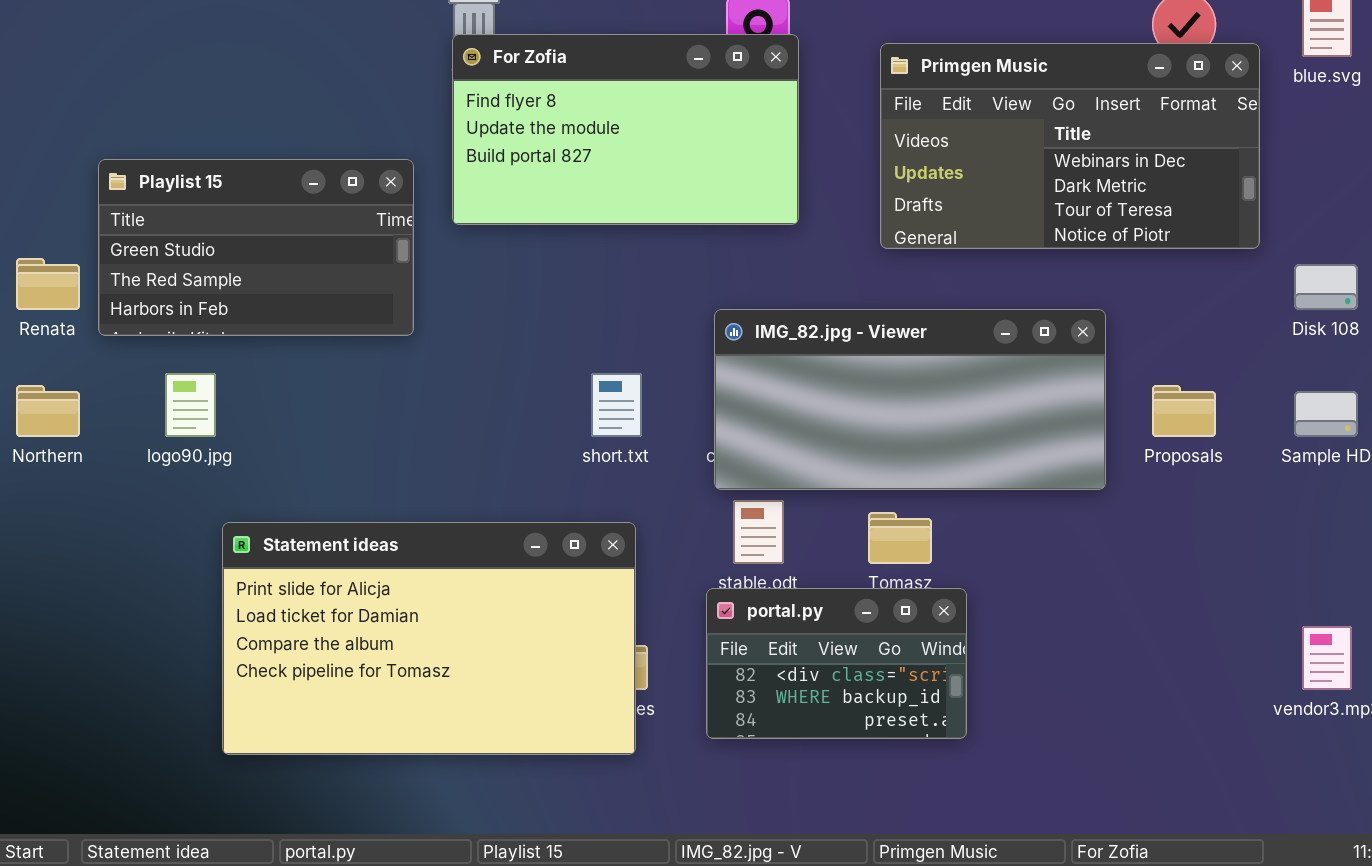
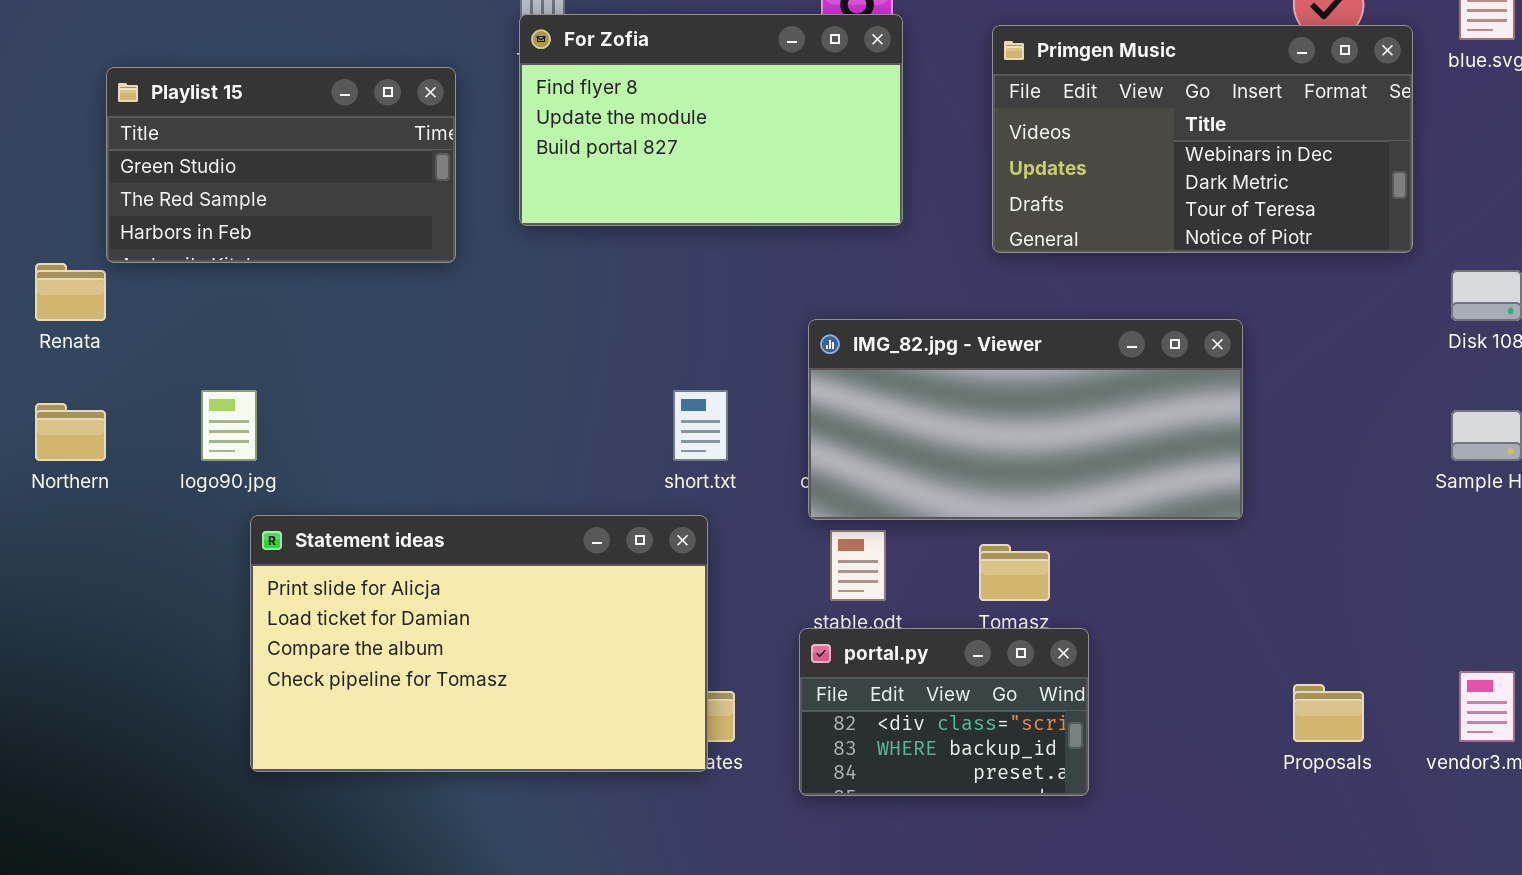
Playlist 15: [98,159,414,336] -> [106,67,456,263], moved
Proposals: [1152,385,1216,437] -> [1293,684,1364,742], moved
Statement ideas: [222,522,636,755] -> [250,515,708,772], moved

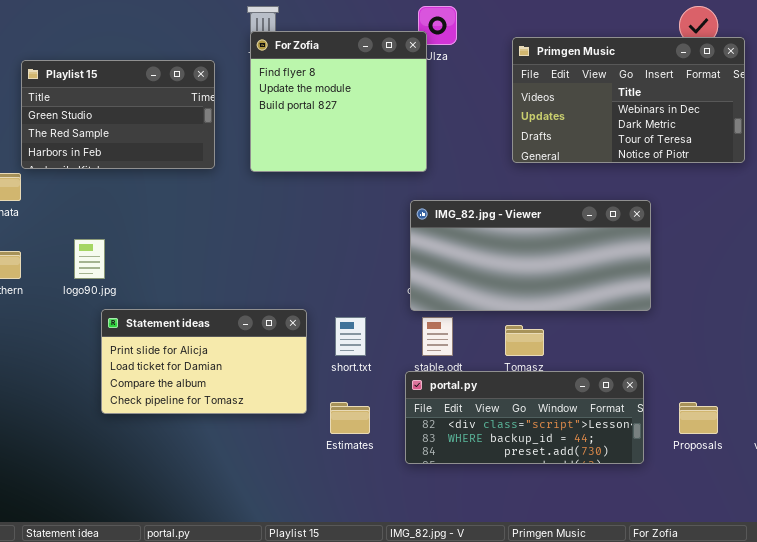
For Zofia: [519,14,903,226] -> [250,31,427,172], resized
short.txt: [673,390,728,461] -> [335,317,366,356], moved
Statement ideas: [250,515,708,772] -> [101,309,307,414], resized
portal.py: [799,628,1089,796] -> [405,371,644,464], resized

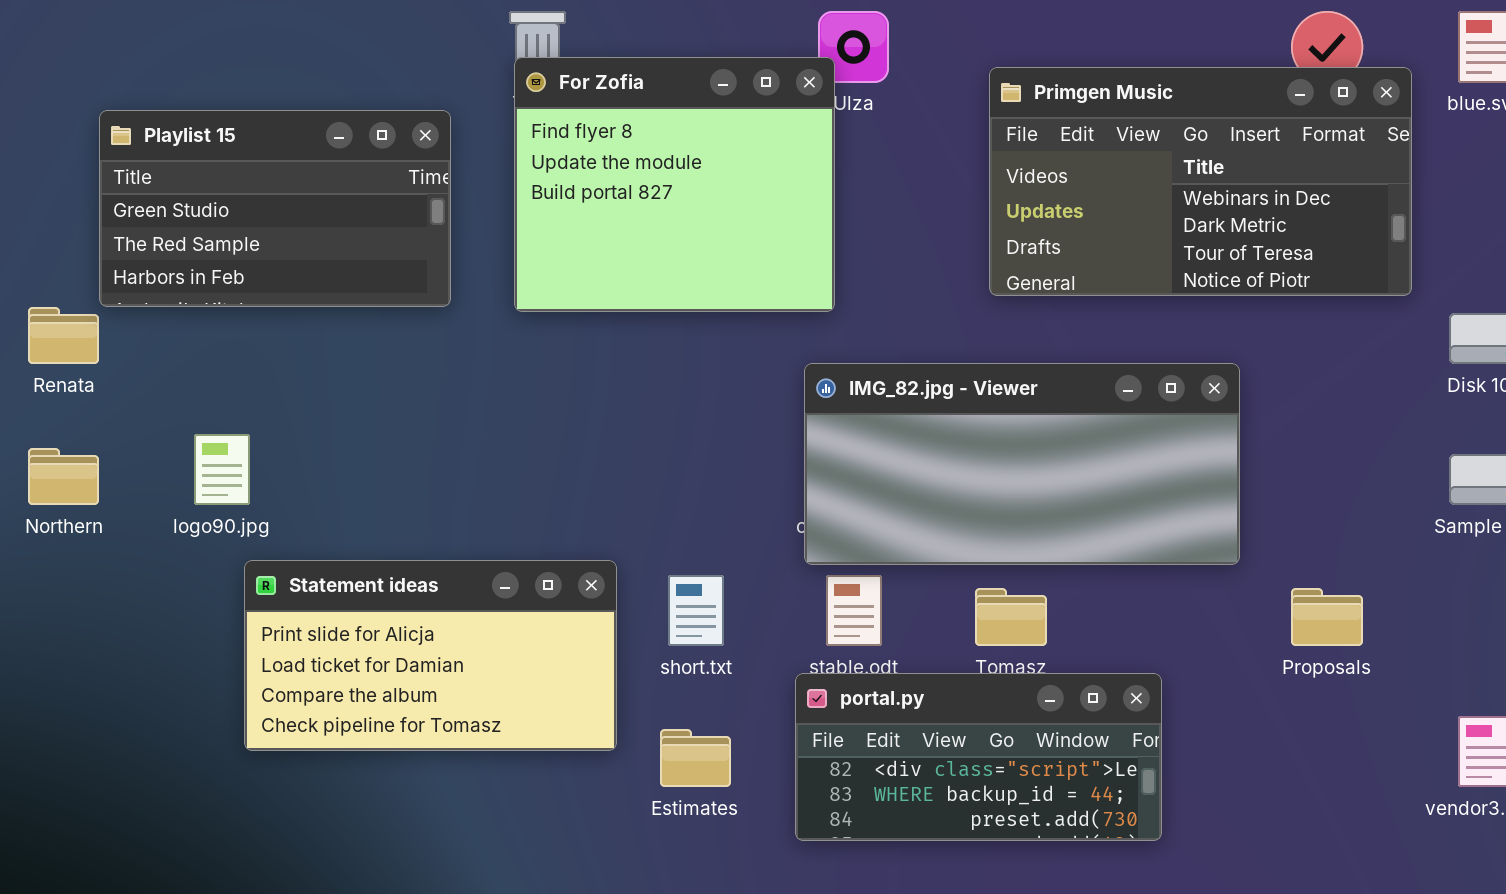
portal.py: [405,371,644,464] -> [795,673,1162,841], resized
Proposals: [679,402,718,434] -> [1291,588,1363,646], moved

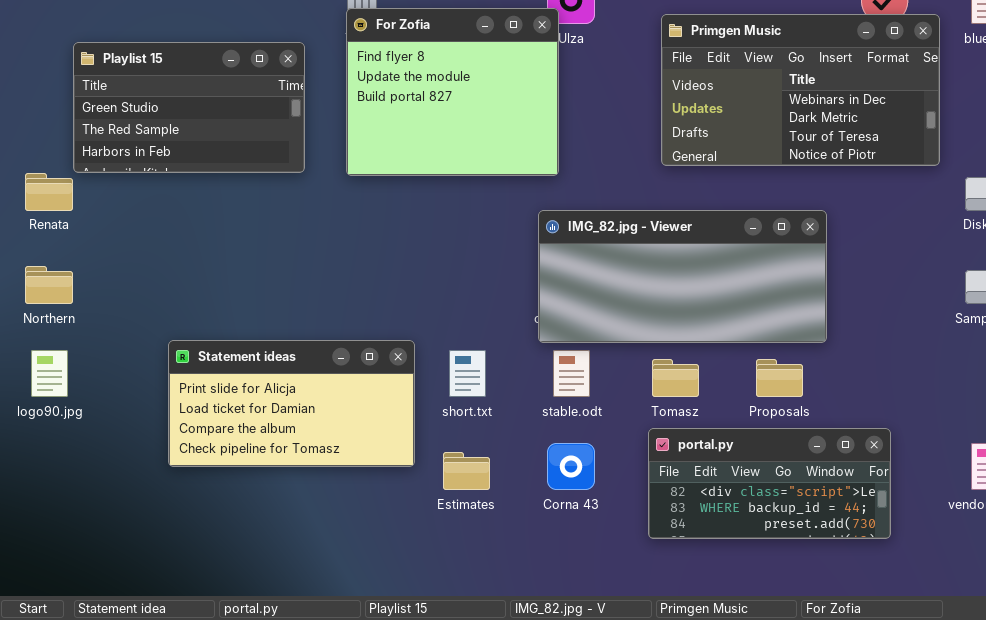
logo90.jpg: [194,434,250,505] -> [31,350,68,397], moved
Proposals: [1291,588,1363,646] -> [756,359,803,397], moved
portal.py: [795,673,1162,841] -> [648,428,891,539], moved

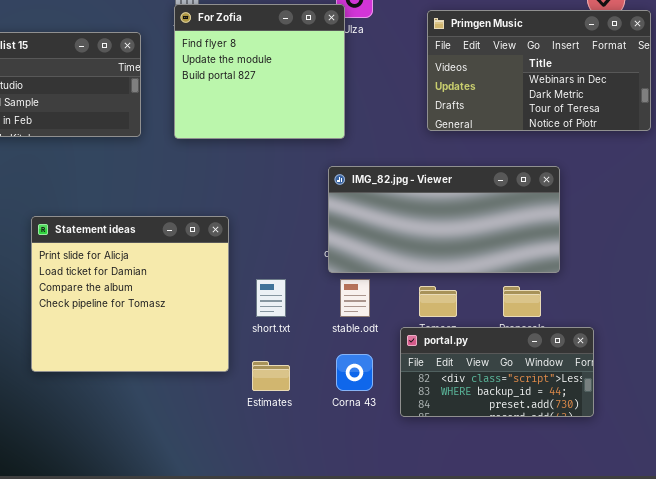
Statement ideas: [168,340,415,467] -> [31,216,229,372], resized
portal.py: [648,428,891,539] -> [400,327,594,417], moved

